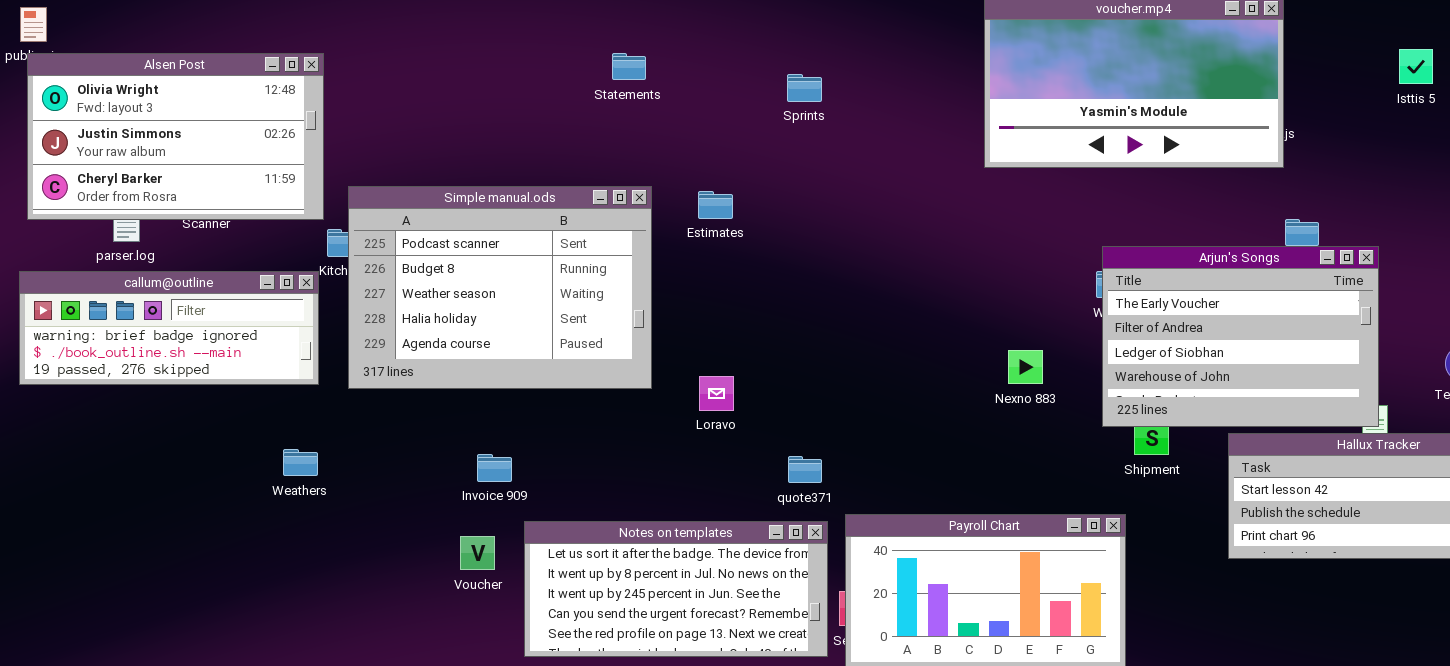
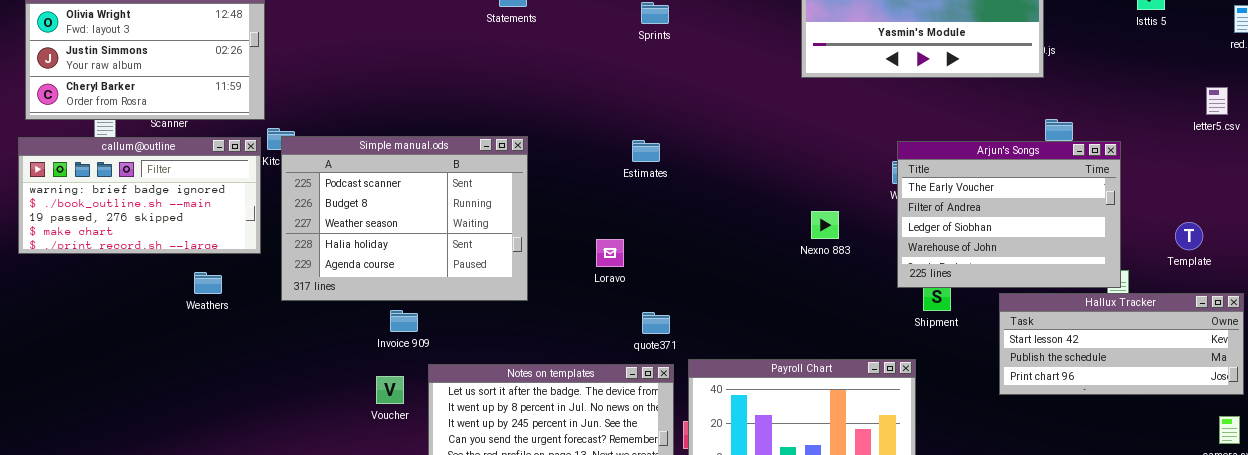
Simple manual.ods: [348,186,652,389] -> [281,136,528,301], moved
Estimates: [698,191,733,219] -> [632,140,660,162], moved
callum@outline: [19,271,319,385] -> [18,137,261,254], resized
Nexno 883: [1008,350,1043,384] -> [811,211,839,239], moved
Loravo: [699,376,734,411] -> [596,239,624,267], moved
Weathers: [283,449,318,476] -> [194,272,222,294], moved

